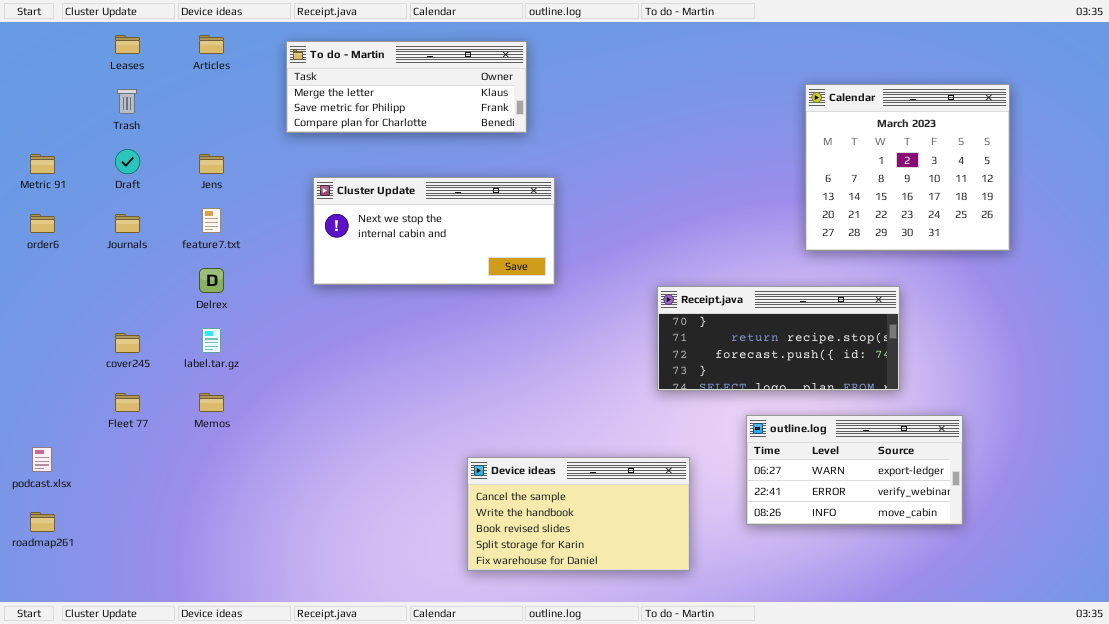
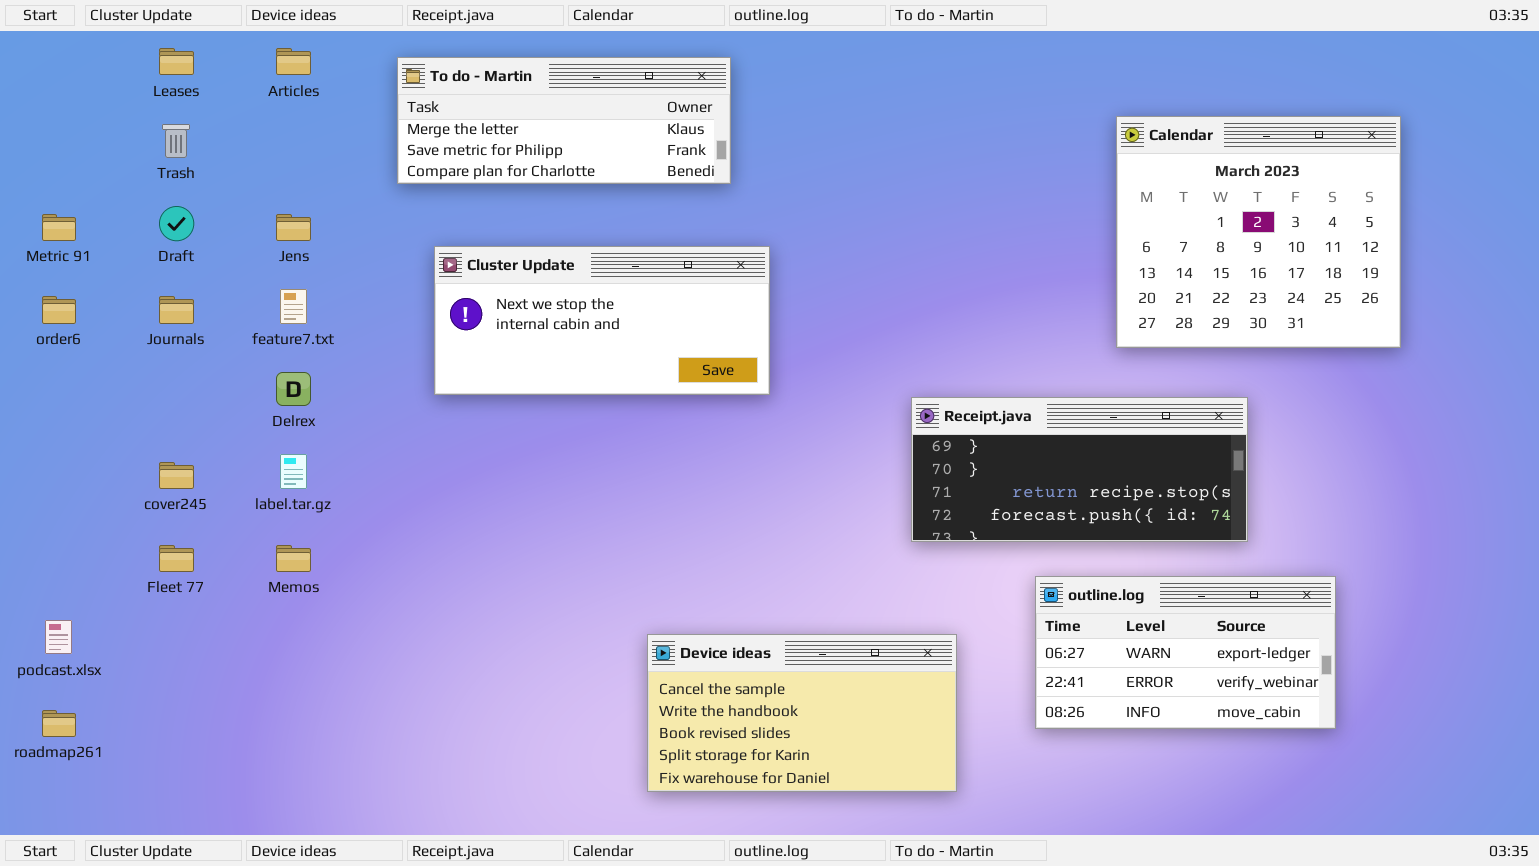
Receipt.java: [657,286,900,391] -> [911,397,1248,542], scrolled up 1 row

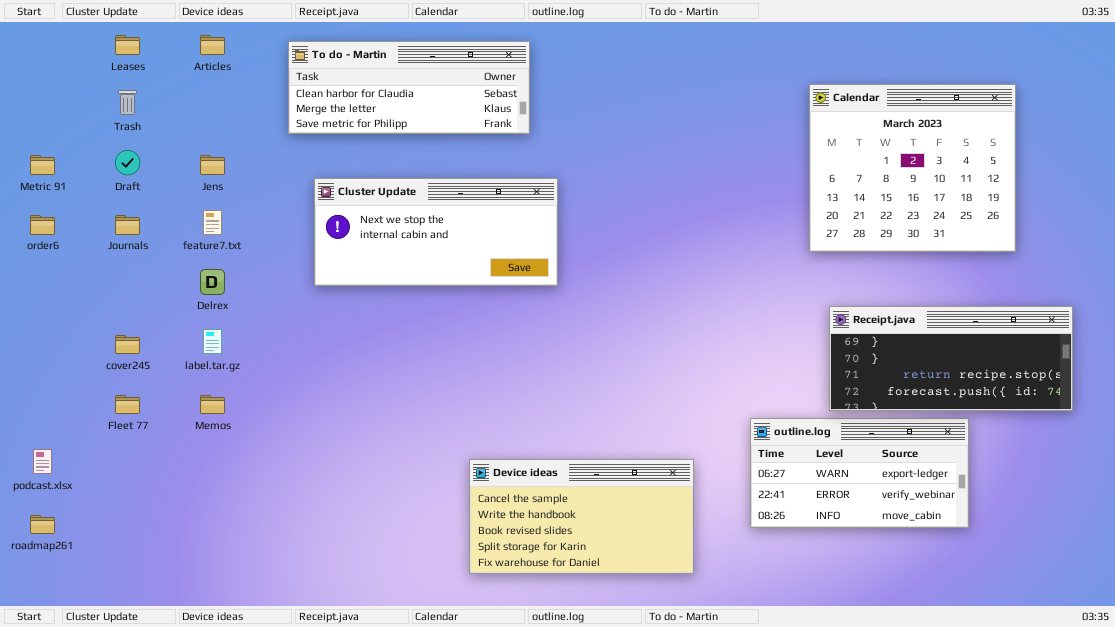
To do - Martin: [397,57,731,184] -> [288,41,530,134], scrolled up 1 row
Receipt.java: [911,397,1248,542] -> [829,306,1073,411], moved

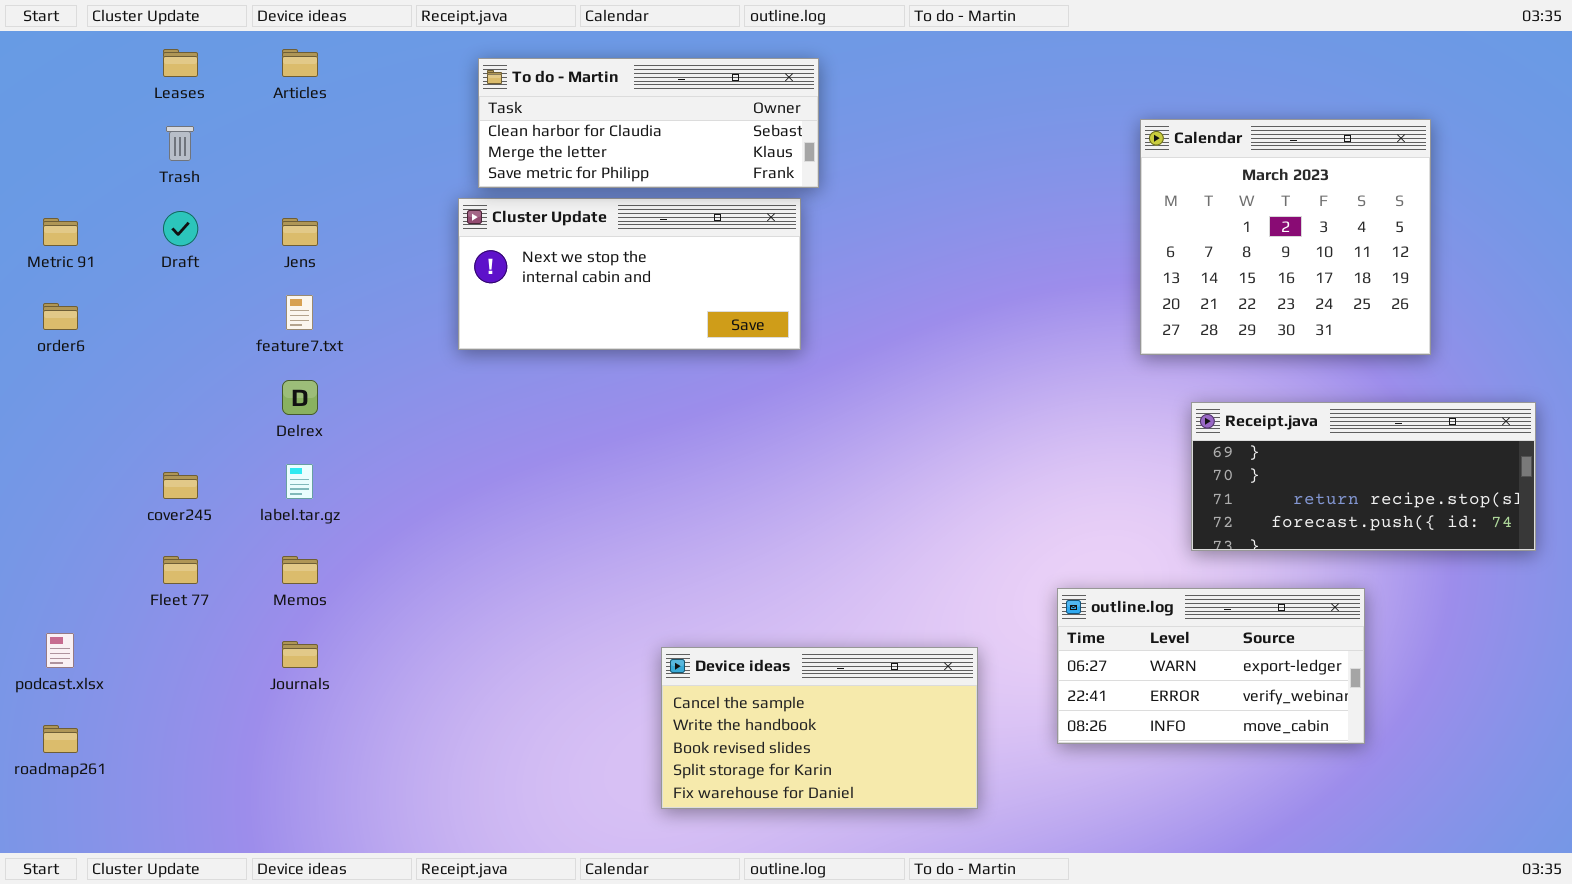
To do - Martin: [288,41,530,134] -> [478,58,819,188], moved
Cluster Update: [314,178,558,286] -> [458,198,801,350], moved
Journals: [115,215,140,235] -> [282,641,318,668], moved
Receipt.java: [829,306,1073,411] -> [1191,402,1536,551], moved

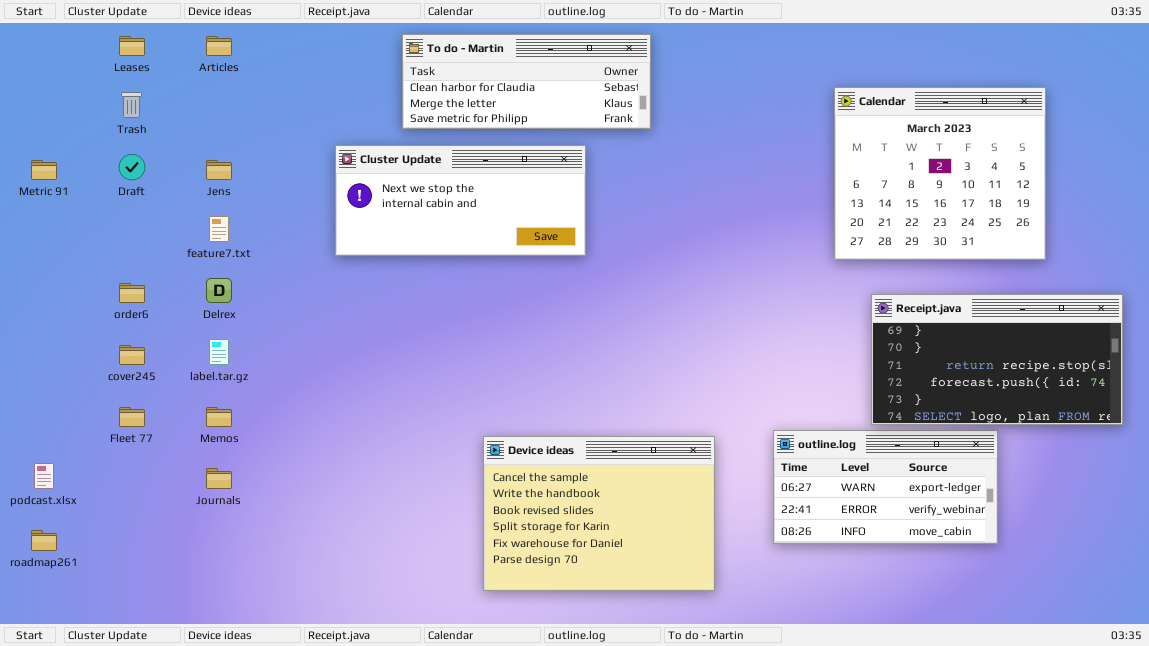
To do - Martin: [478,58,819,188] -> [402,34,651,129], moved
order6: [43,303,78,330] -> [119,283,145,303], moved
Receipt.java: [1191,402,1536,551] -> [871,294,1123,425], resized
Device ideas: [661,647,978,809] -> [483,436,715,591], resized

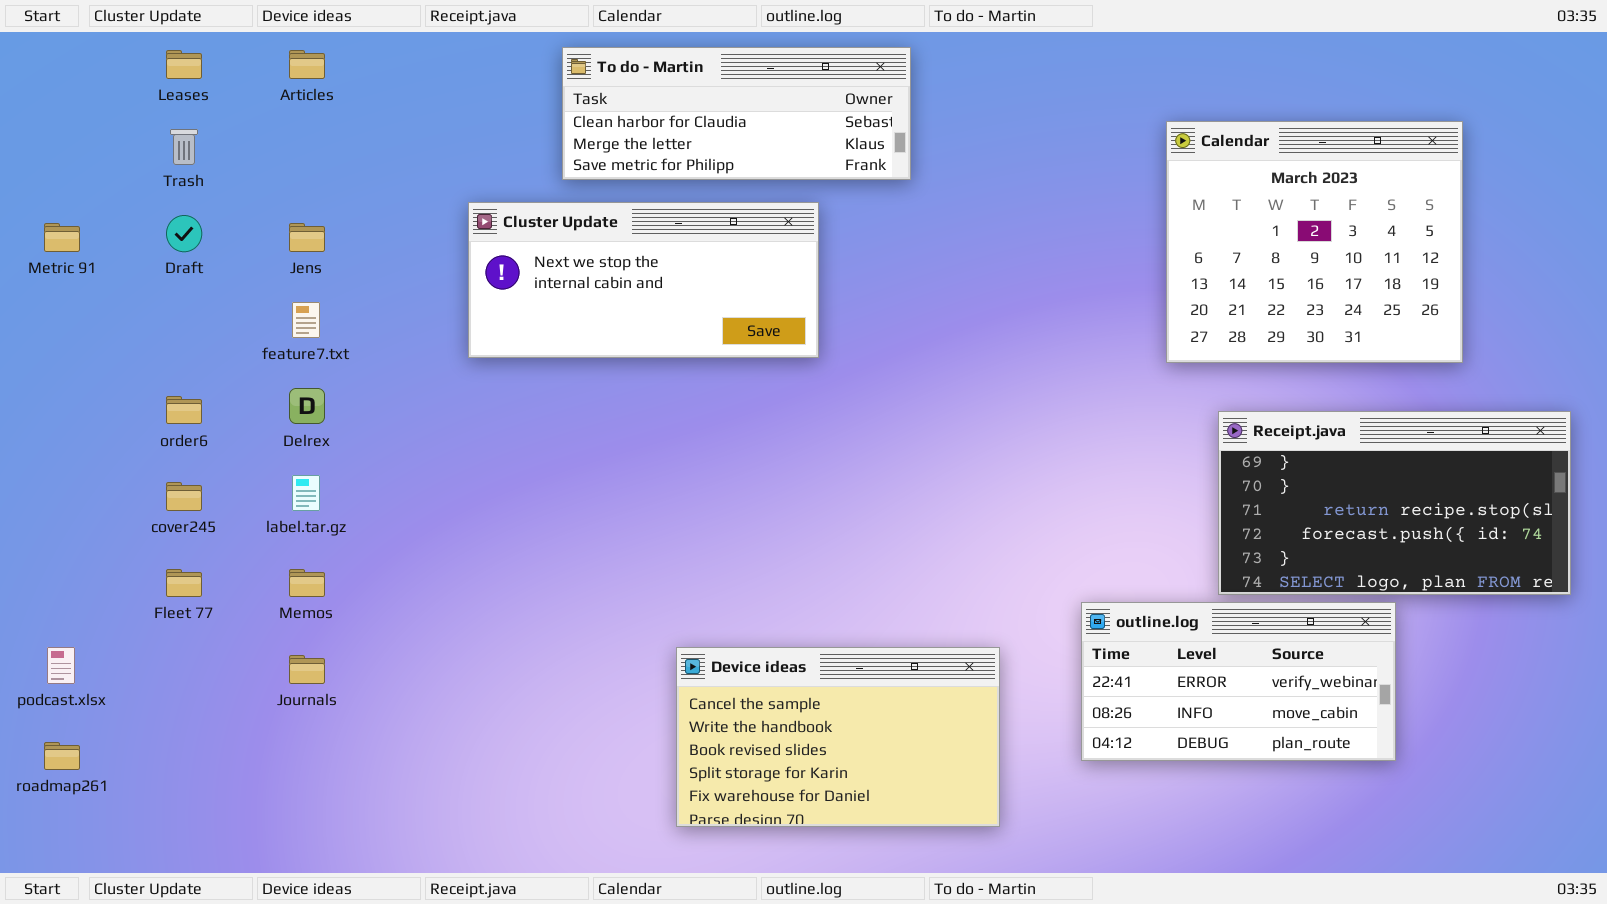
outline.log: [773,430,998,544] -> [1081,602,1396,761], scrolled down 1 row
Device ideas: [483,436,715,591] -> [676,647,1000,827], resized

